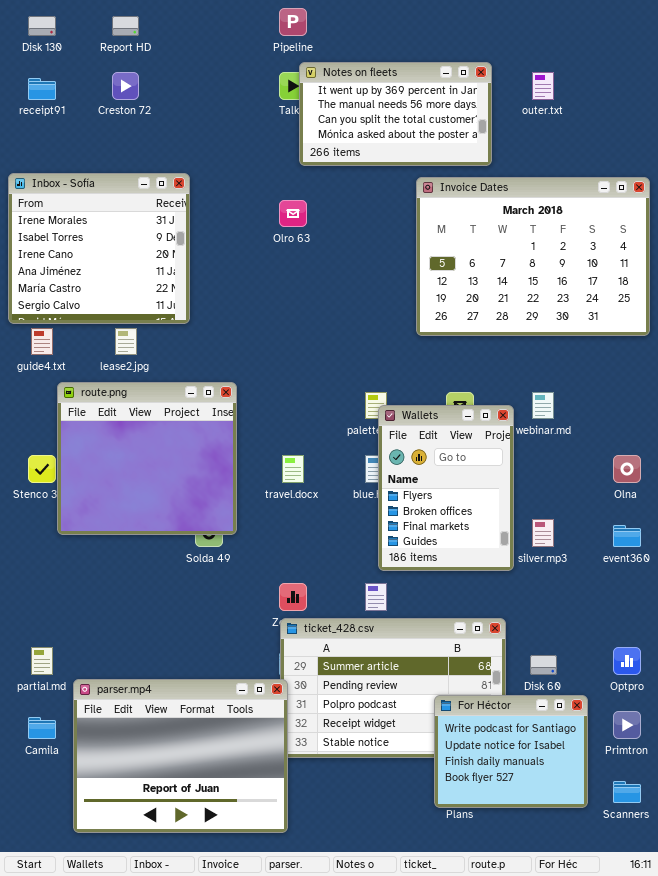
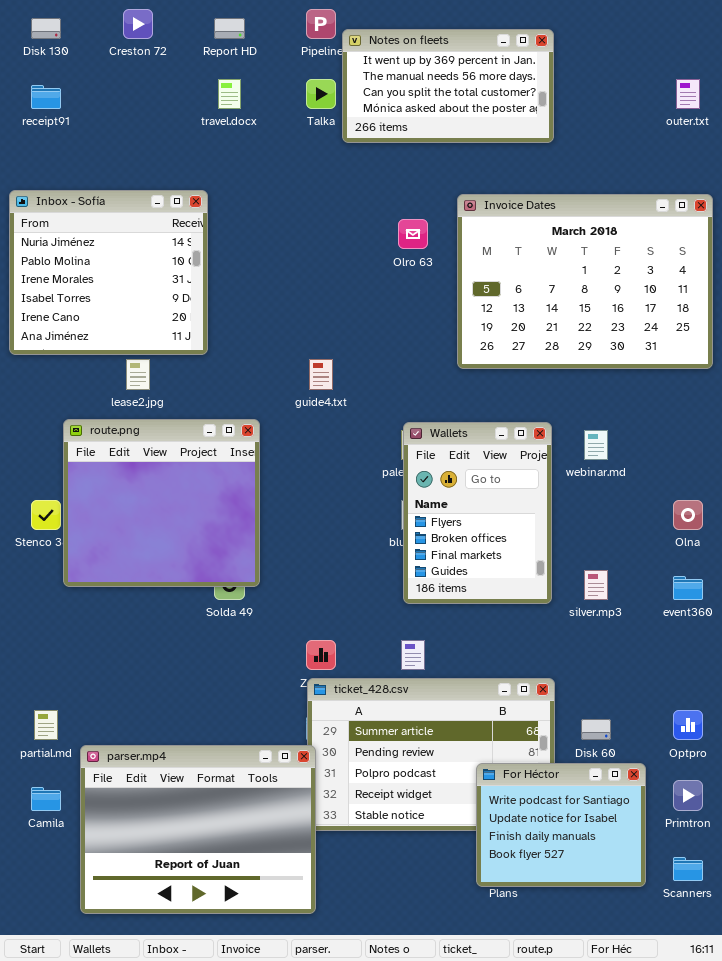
Report HD: [112,16,139,36] -> [214,18,245,39], moved
Notes on fleets: [299,62,492,166] -> [342,29,554,143], moved
Creston 72: [112,72,139,100] -> [123,9,153,39], moved
outer.txt: [532,72,554,100] -> [676,79,700,109], moved
Inbox - Sofía: [8,173,190,324] -> [9,190,208,355], scrolled up 2 rows
Olro 63: [279,200,307,227] -> [398,219,428,249], moved
guide4.txt: [31,328,53,355] -> [309,359,333,390], moved
Wallets: [378,405,514,571] -> [403,422,552,604], moved
travel.docx: [282,455,304,483] -> [218,79,241,109], moved

